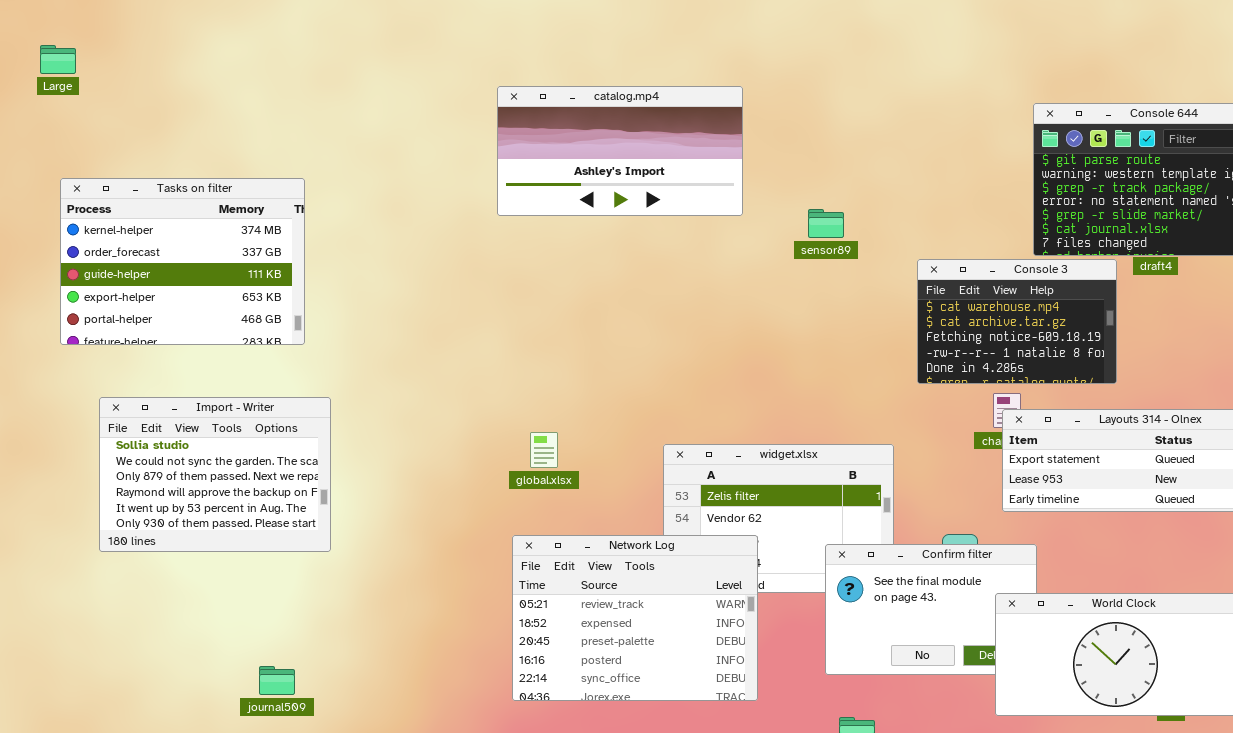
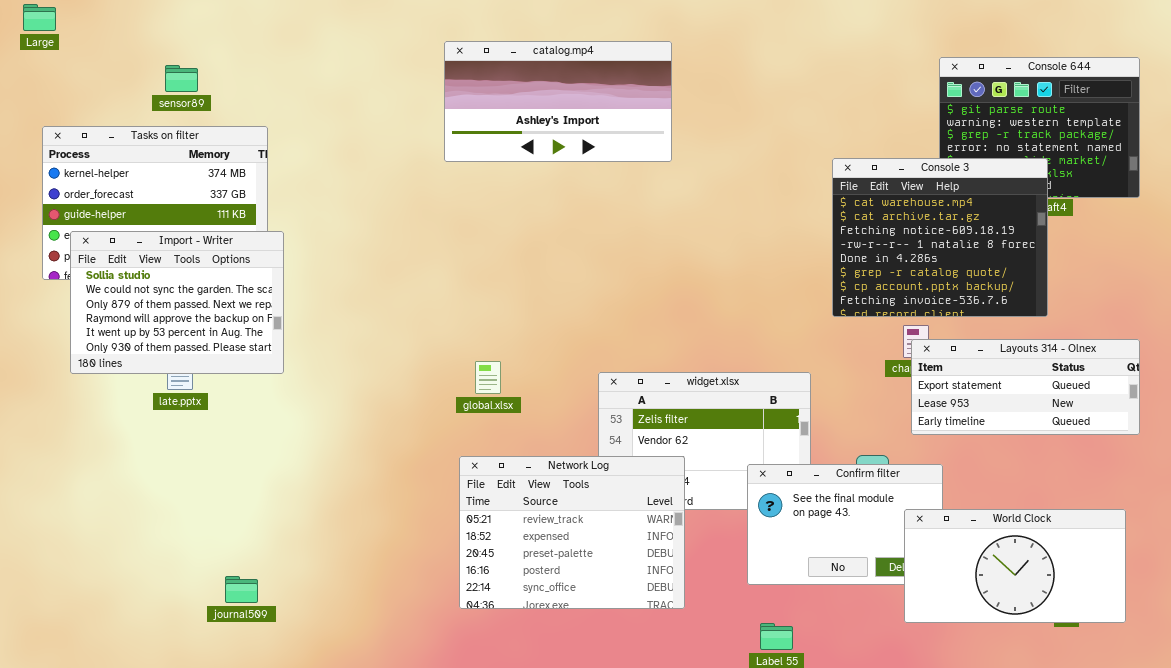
sensor89: [808,209,844,238] -> [165,65,198,92], moved
Console 3: [917,259,1117,384] -> [832,158,1048,317], resized
Import - Writer: [99,397,331,552] -> [70,231,284,374], moved

